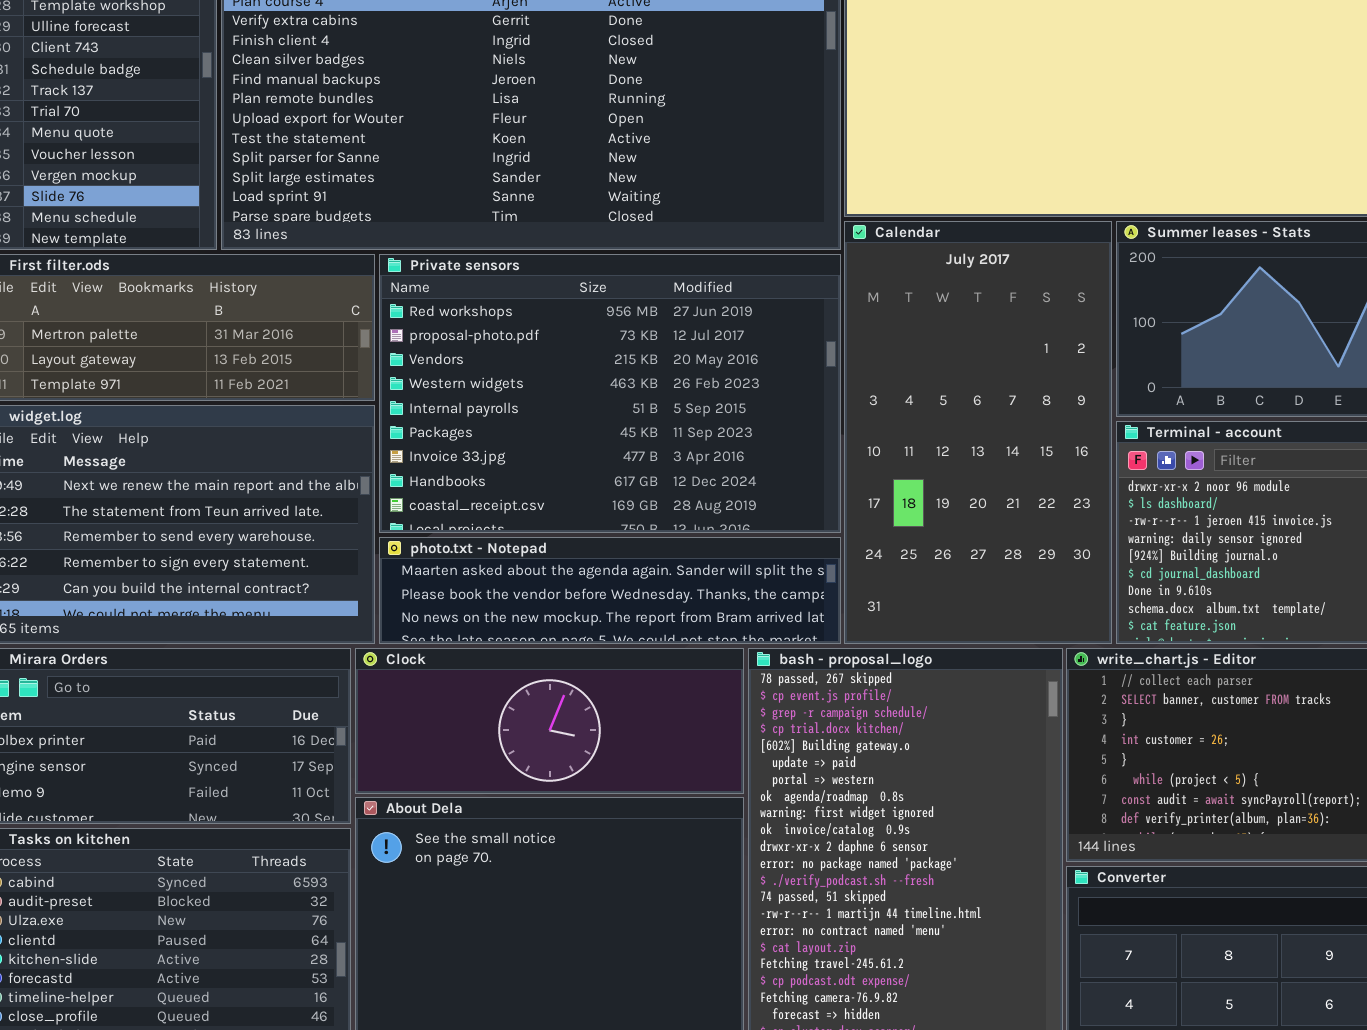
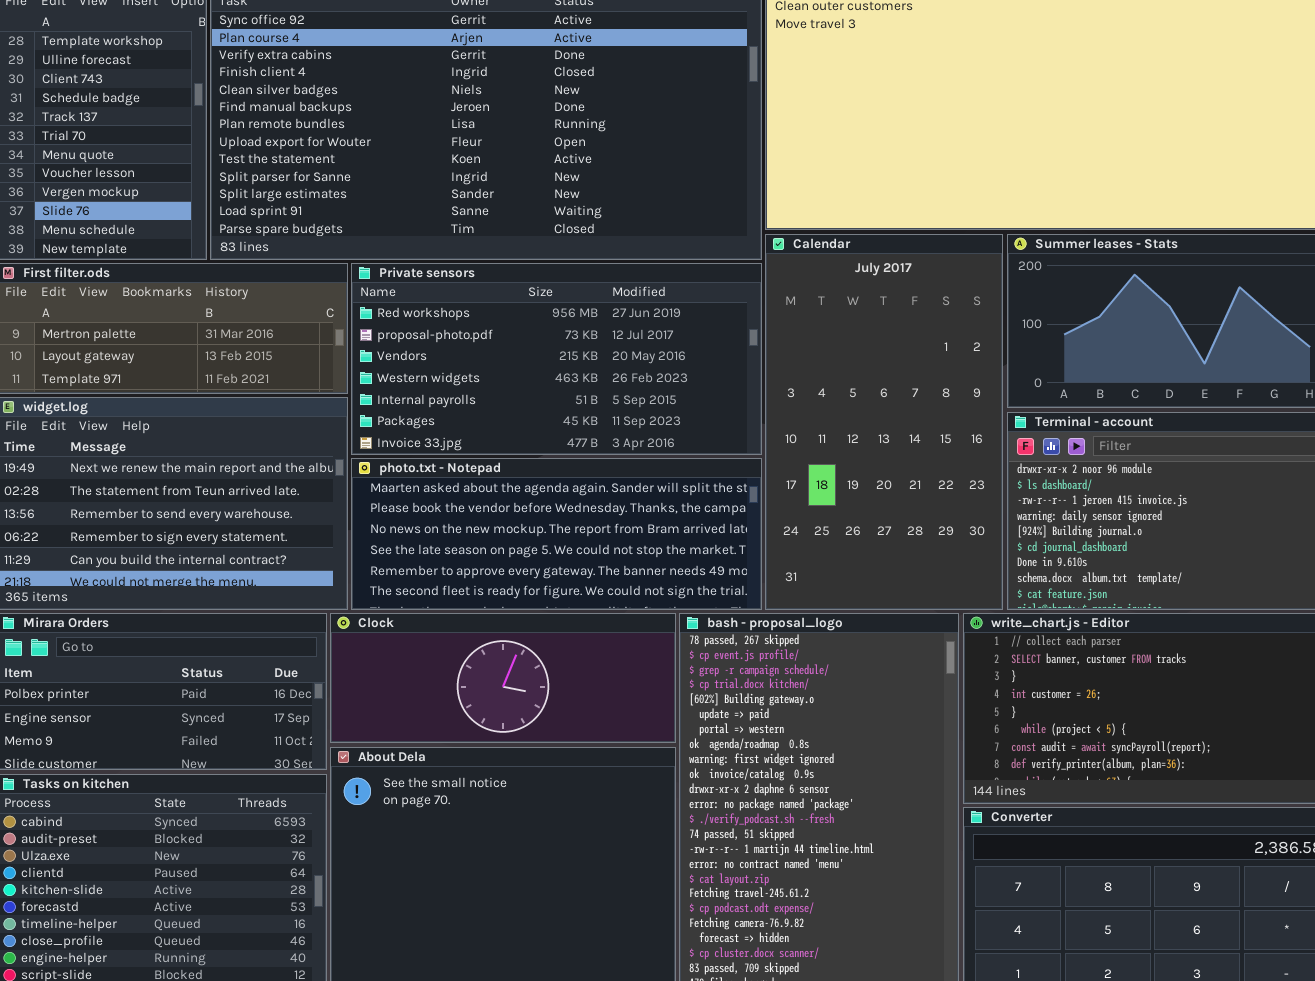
Private sensors: [379,254,841,533] -> [351,263,762,455], resized
photo.txt - Notepad: [379,537,841,644] -> [351,458,762,610], resized

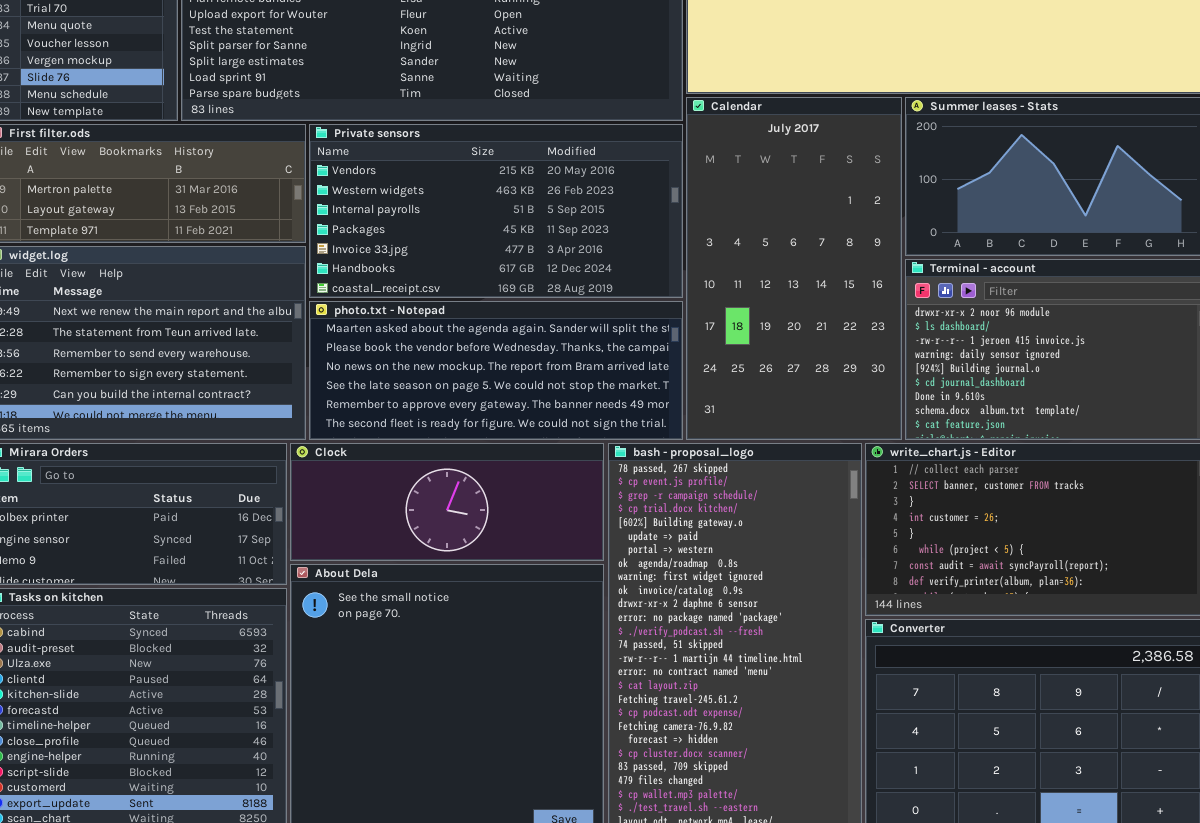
Private sensors: [351,263,762,455] -> [309,124,683,298], scrolled down 2 rows

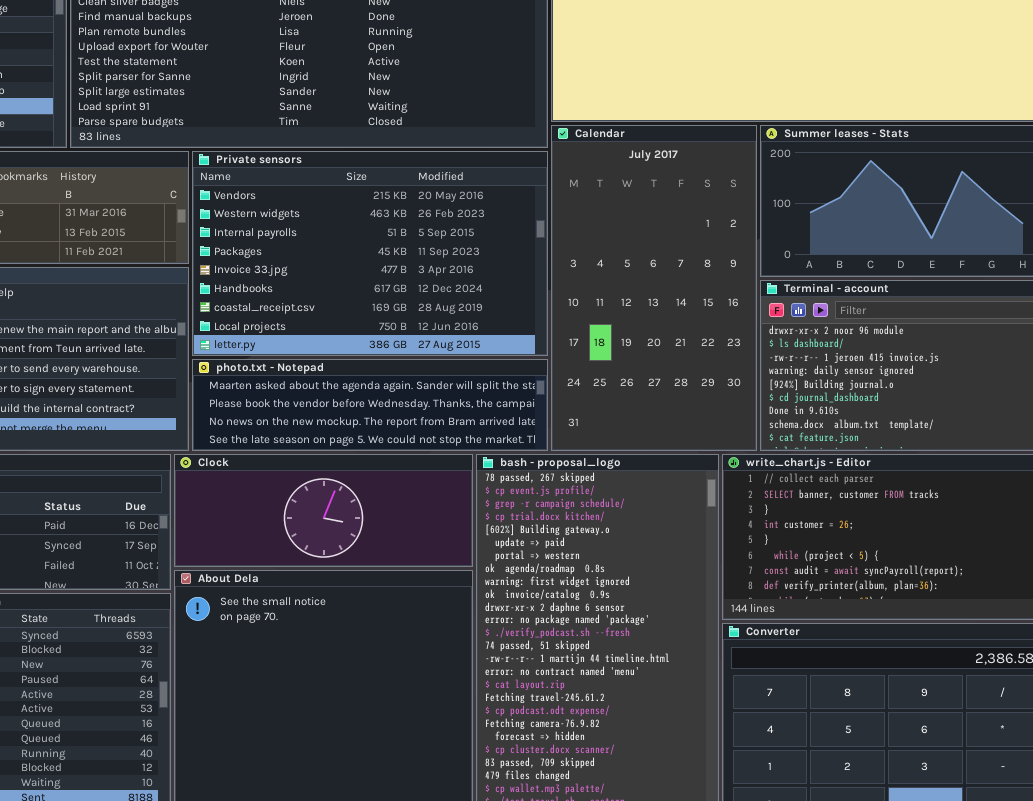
Private sensors: [309,124,683,298] -> [192,151,548,356], resized
photo.txt - Notepad: [309,301,683,440] -> [192,359,548,451], resized

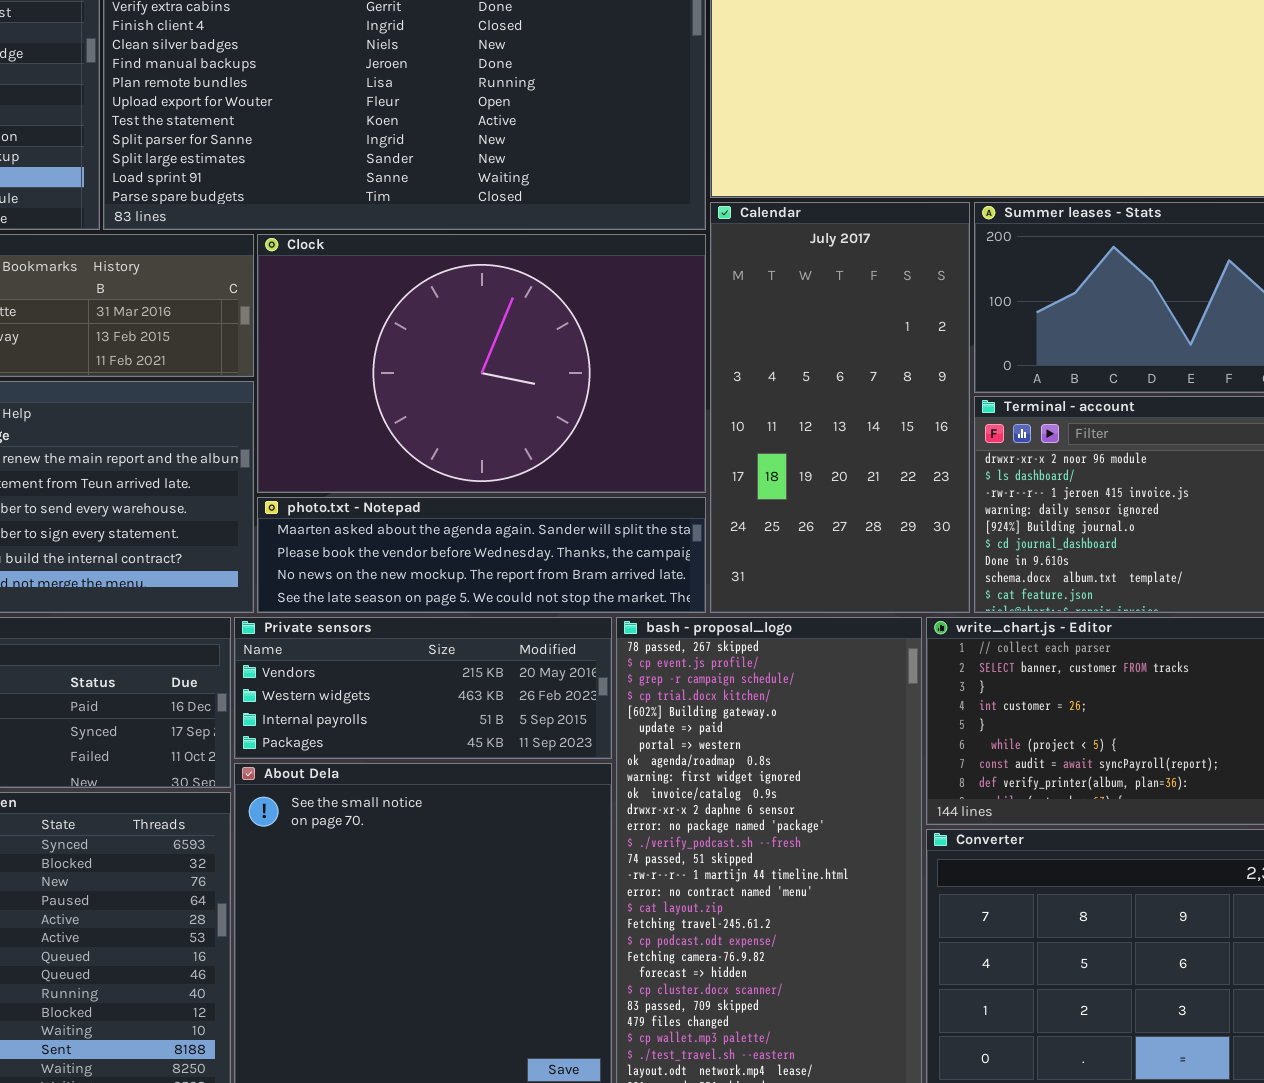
Private sensors: [192,151,548,356] -> [234,617,612,759], moved, resized
Clock: [174,454,473,567] -> [257,234,706,493], moved, resized

